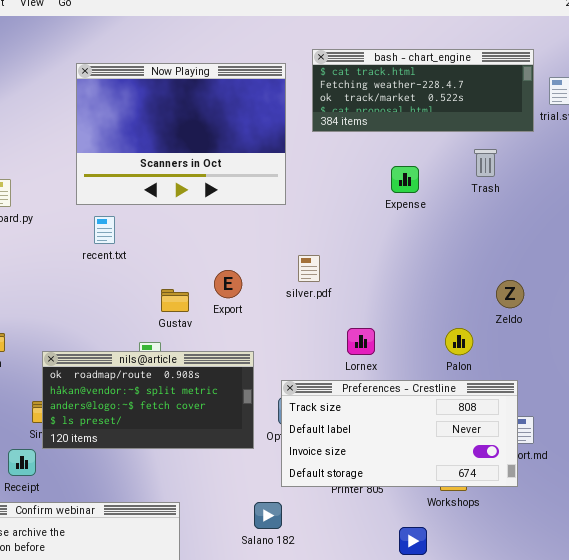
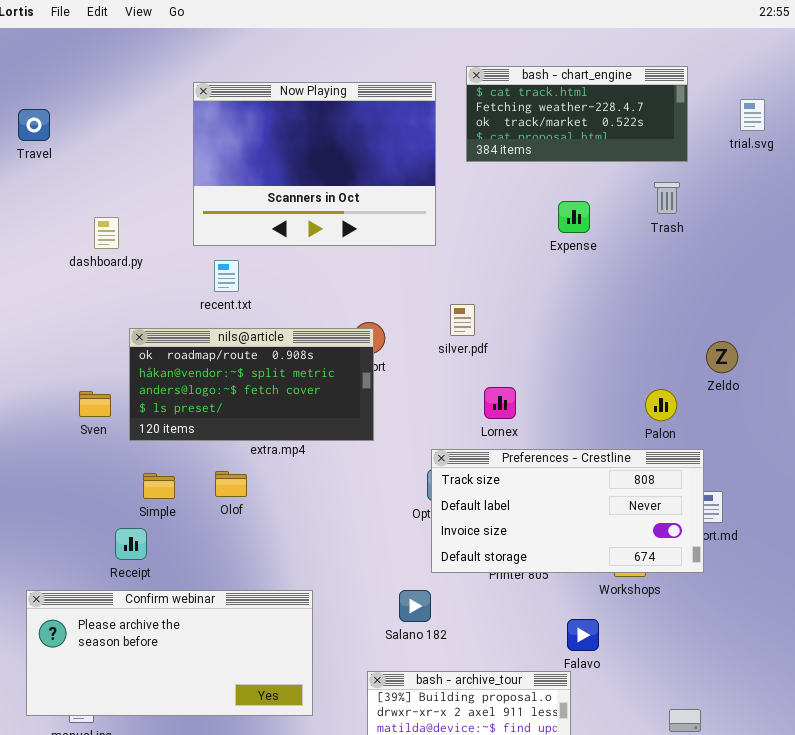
bash - chart_engine: [312,49,534,132] -> [466,66,688,162], resized
Zeldo: [496,280,524,308] -> [706,341,738,373], moved
Lornex: [347,328,375,355] -> [484,387,516,419], moved
Palon: [445,328,473,355] -> [645,389,677,421], moved
nils@article: [42,351,254,449] -> [129,328,374,441], moved

